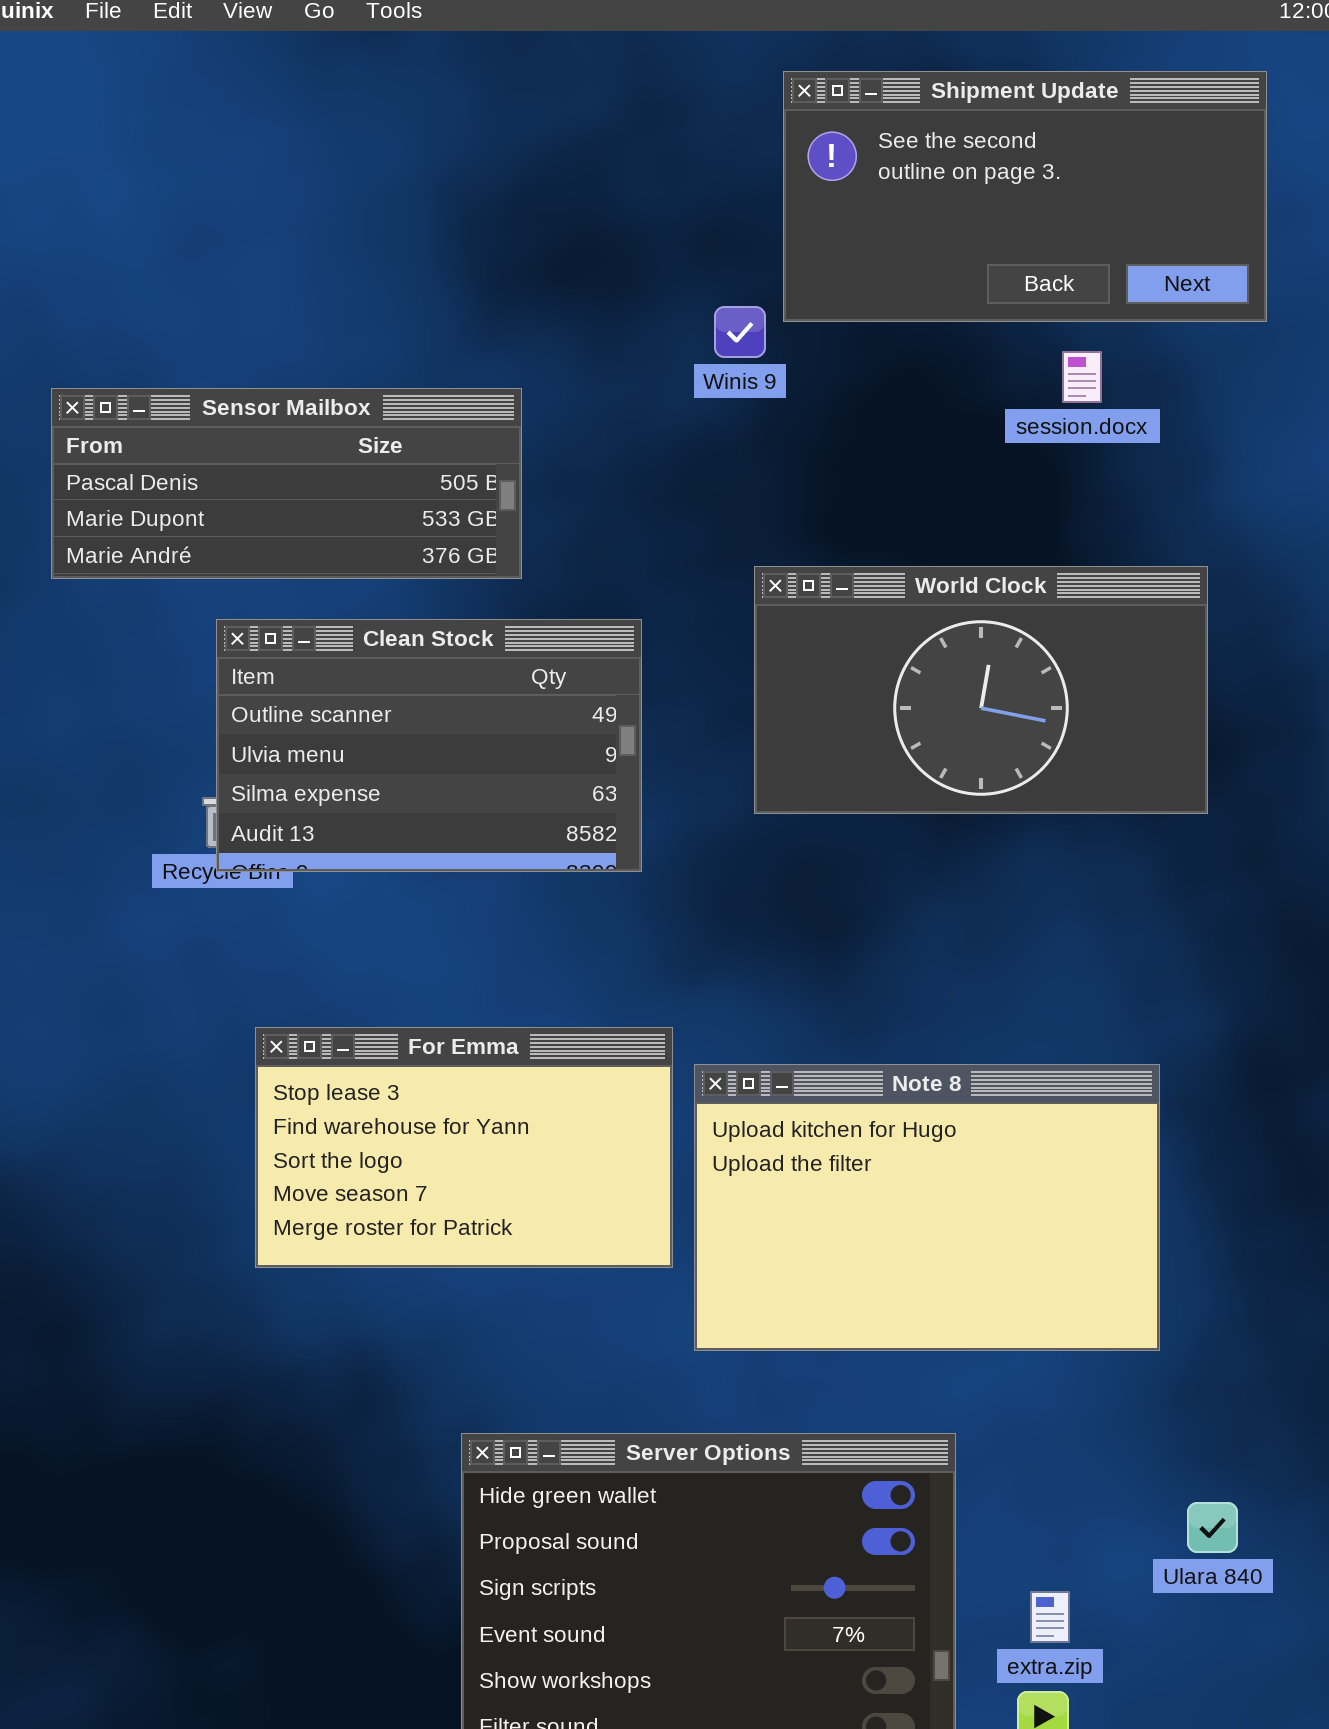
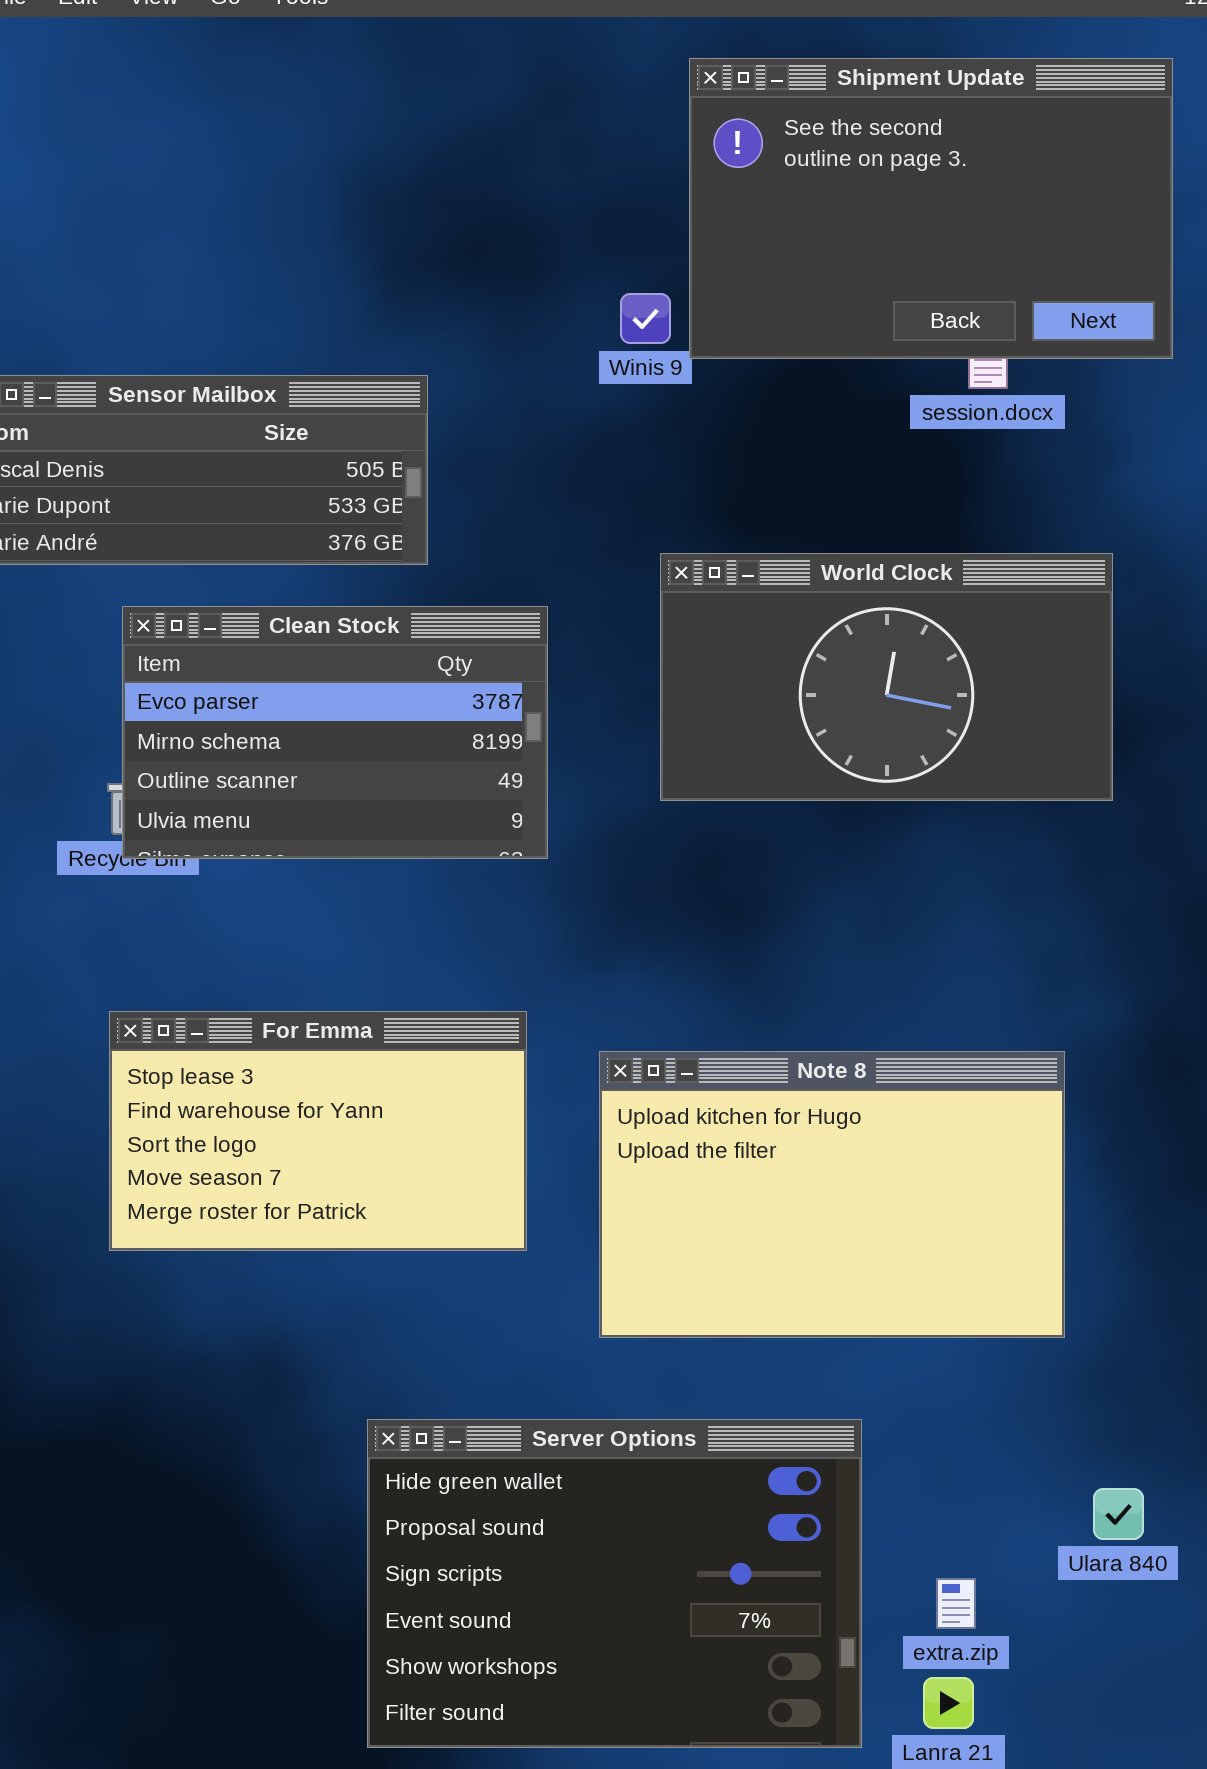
Shipment Update: [783,71,1267,322] -> [689,58,1173,359], resized
Clean Stock: [216,619,642,872] -> [122,606,548,859], scrolled up 2 rows
For Emma: [255,1027,673,1268] -> [109,1011,527,1251], moved

